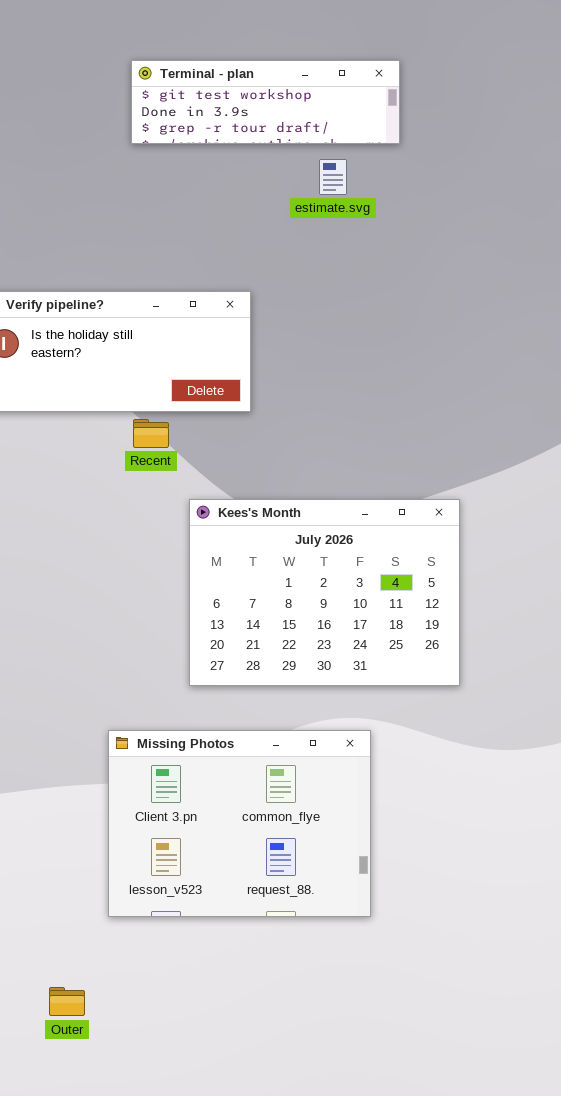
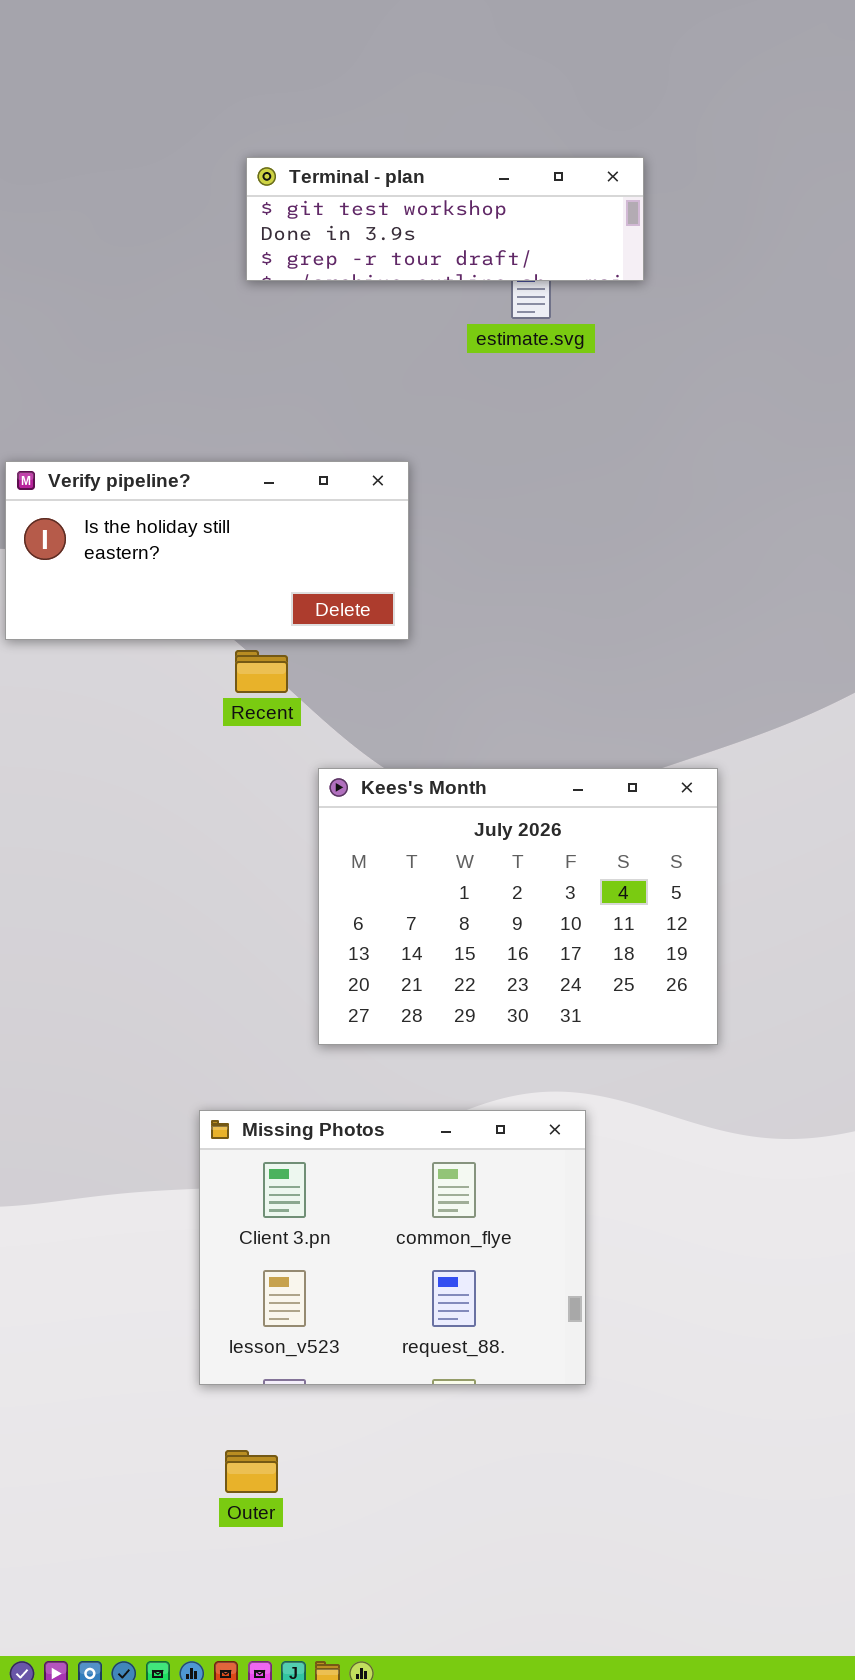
Terminal - plan: [131,60,400,144] -> [246,157,644,281], moved
Outer: [49,987,85,1016] -> [225,1450,278,1493], moved

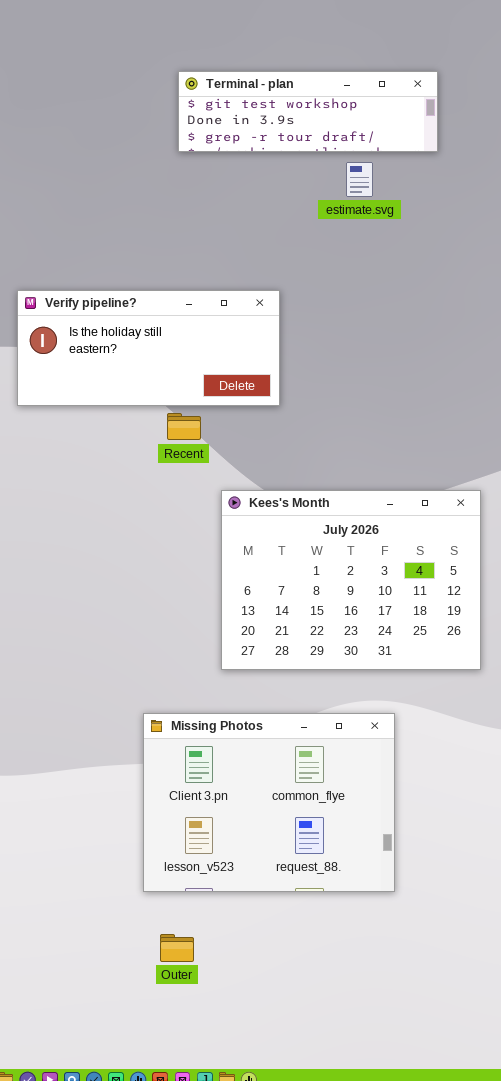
Terminal - plan: [246,157,644,281] -> [178,71,438,152], moved

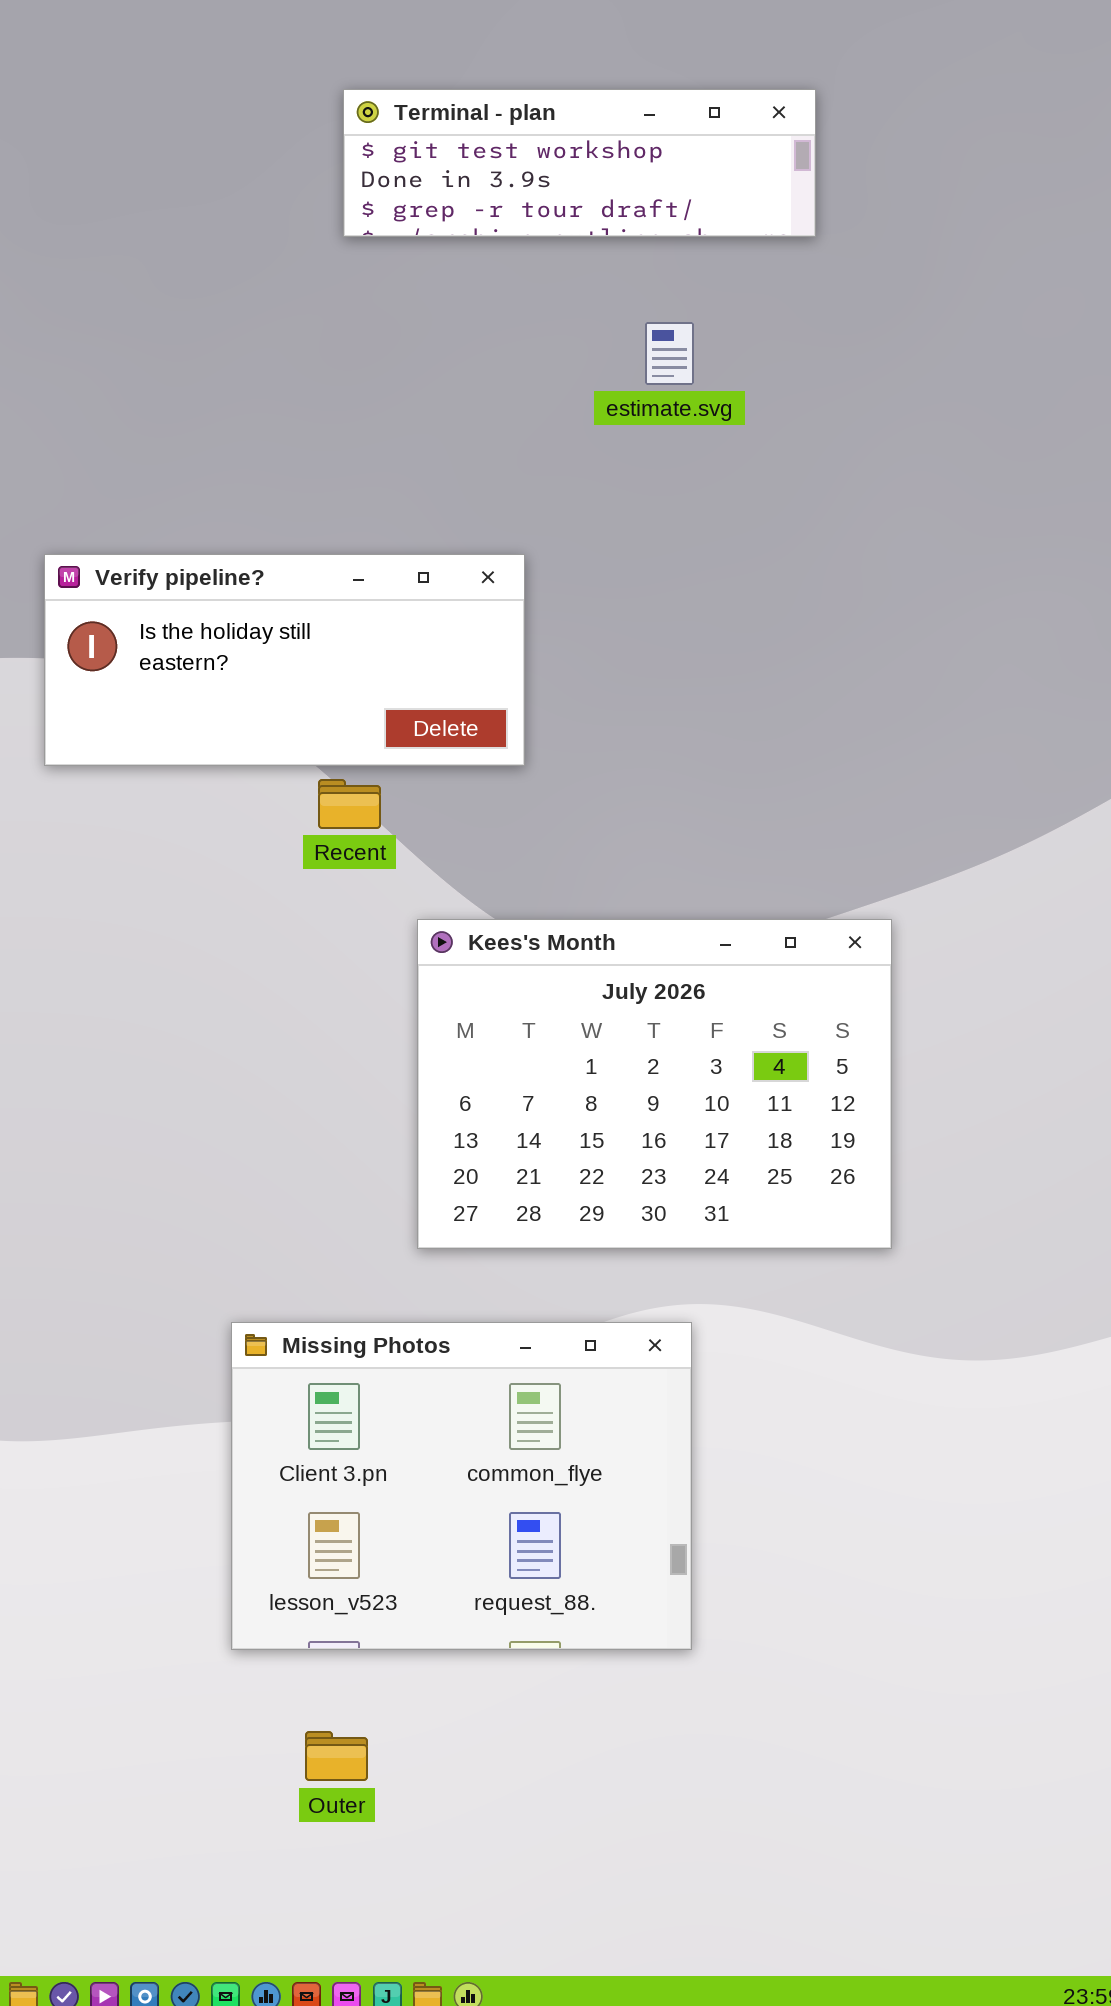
Terminal - plan: [178,71,438,152] -> [343,89,816,237], moved
Missing Photos: [143,713,395,892] -> [231,1322,692,1650], moved

